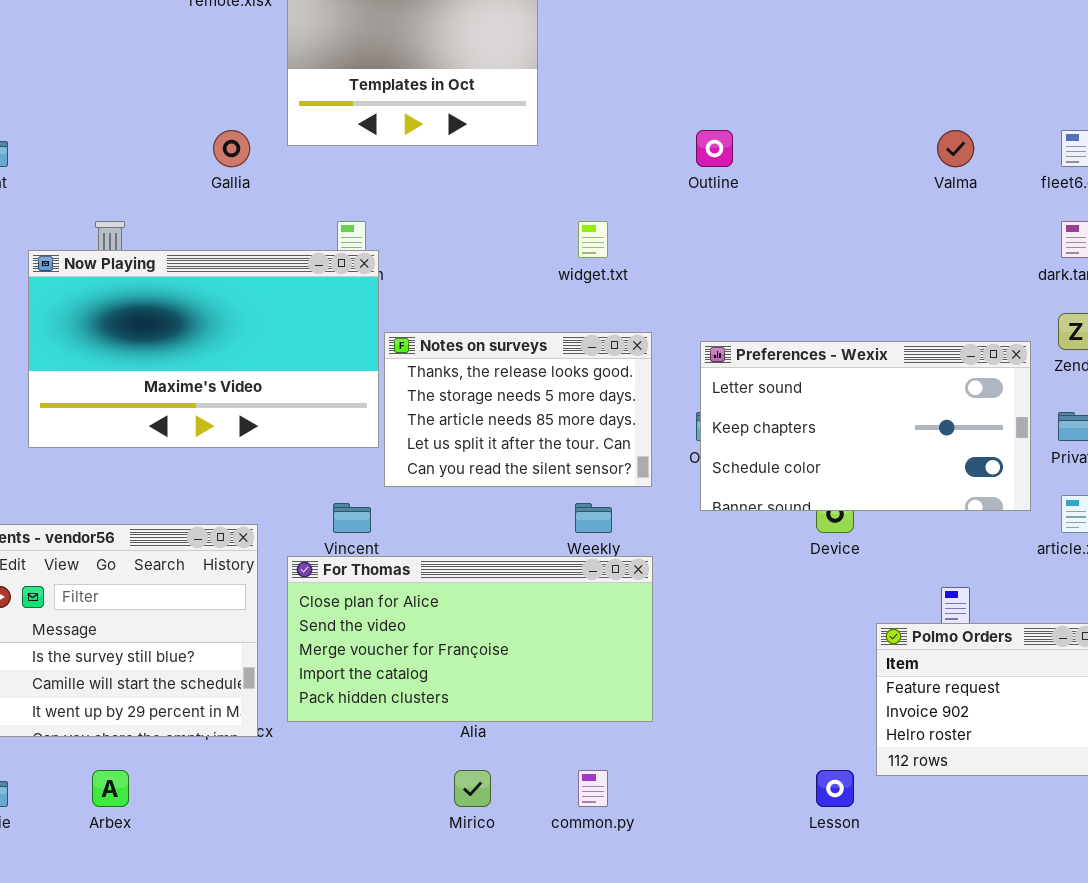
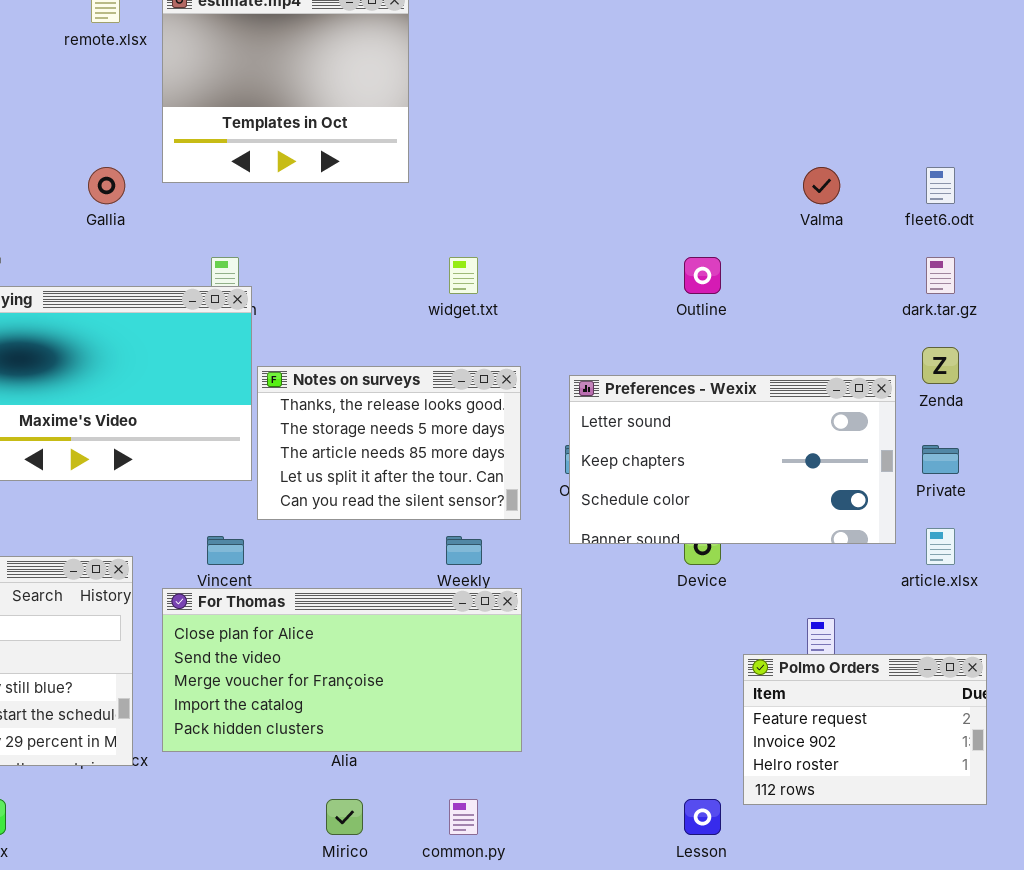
Outline: [696,130,733,167] -> [684,257,721,294], moved

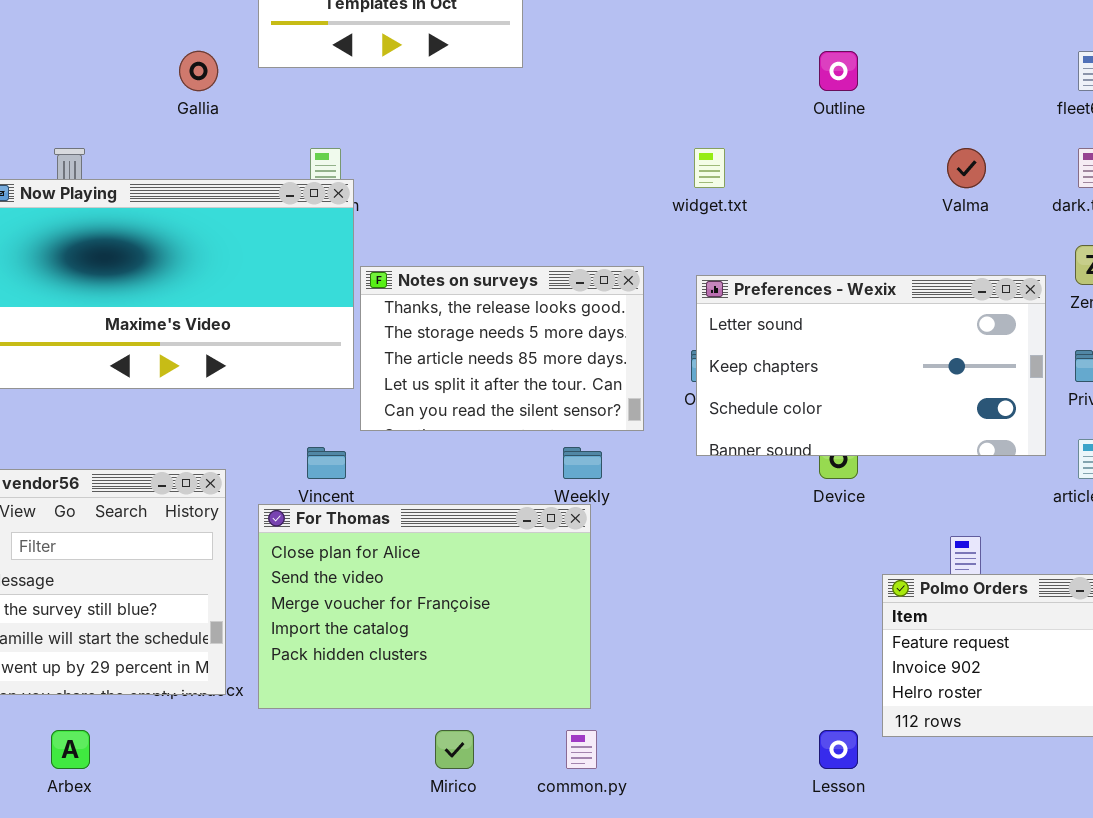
Valma: [803,167,840,204] -> [947,148,986,188], moved
widget.txt: [449,257,478,294] -> [694,148,725,188], moved
Outline: [684,257,721,294] -> [819,51,858,91], moved
For Thomas: [162,588,522,752] -> [258,504,591,709], resized

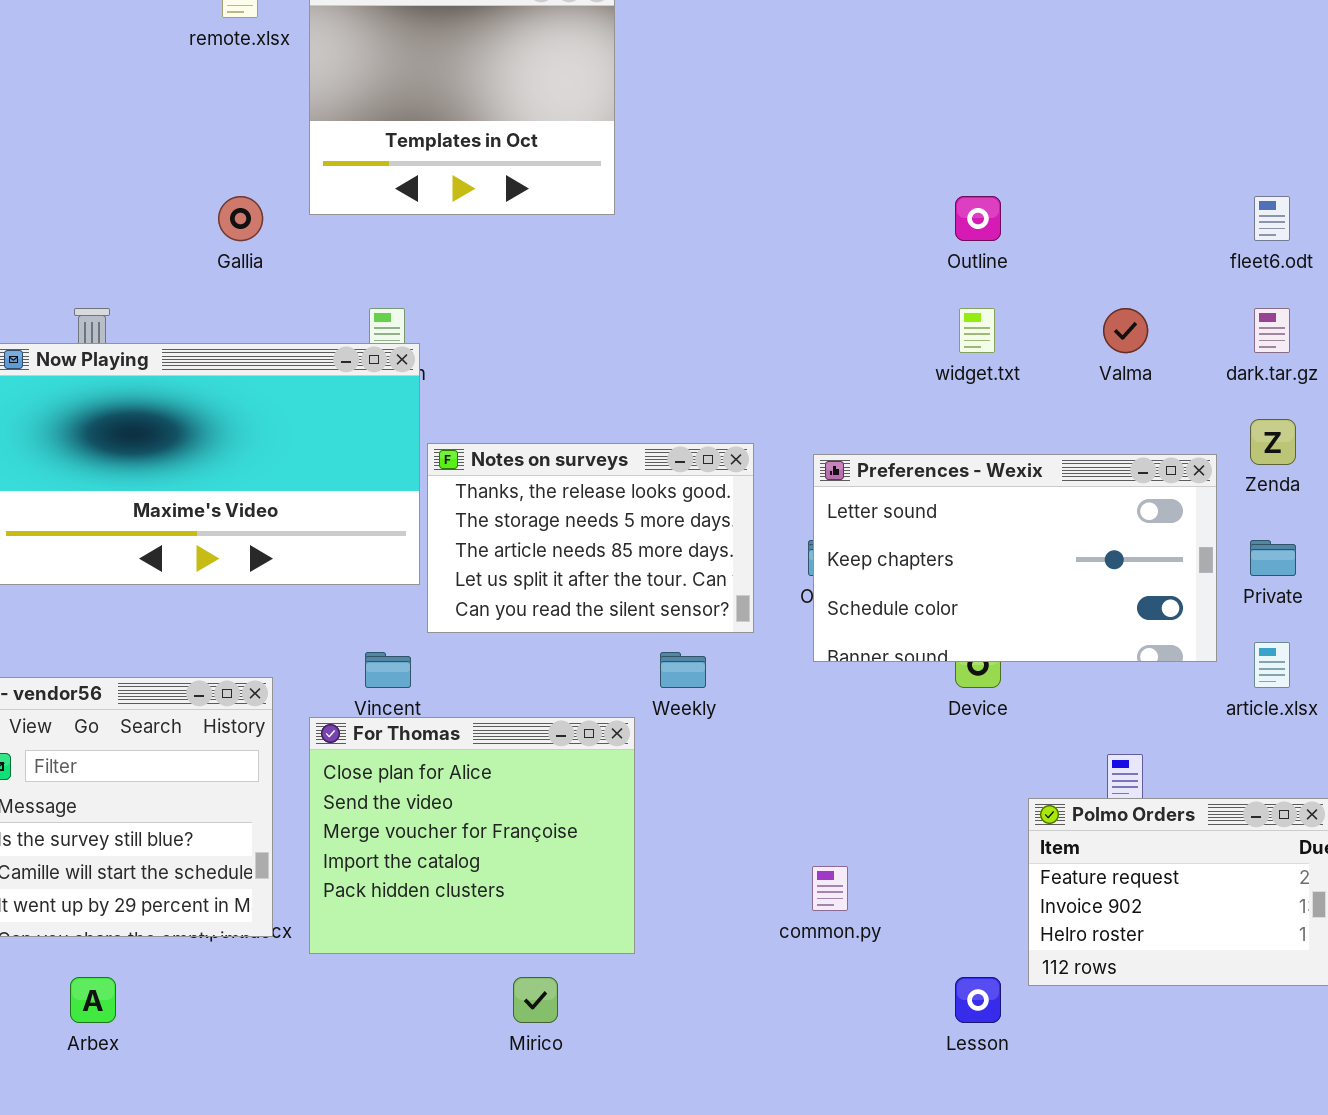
widget.txt: [694,148,725,188] -> [959,308,995,353], moved
For Thomas: [258,504,591,709] -> [309,717,635,954], resized
common.py: [566,730,597,769] -> [812,866,848,911], moved

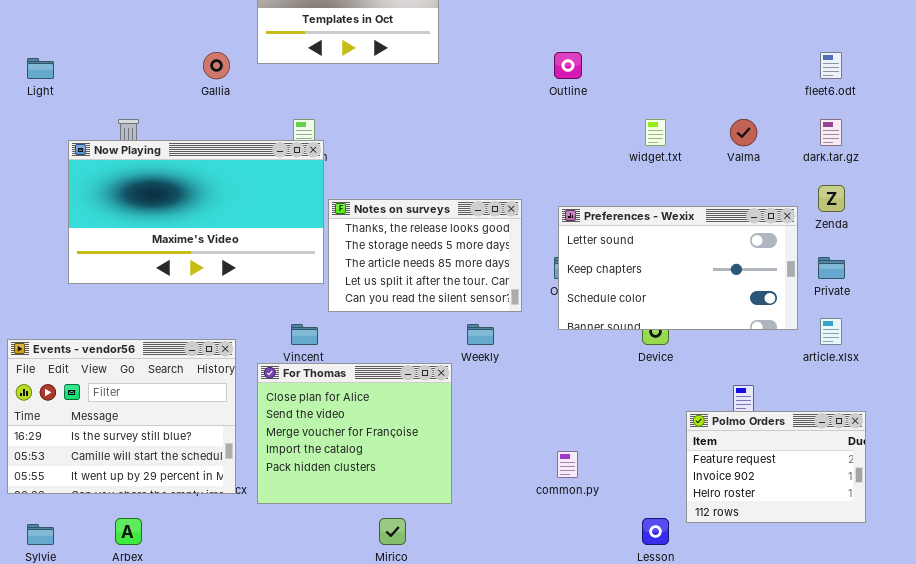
Outline: [955,196,1001,241] -> [554,52,582,79], moved

